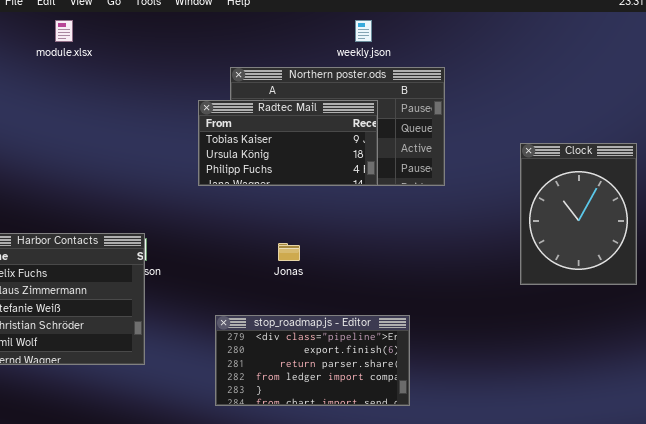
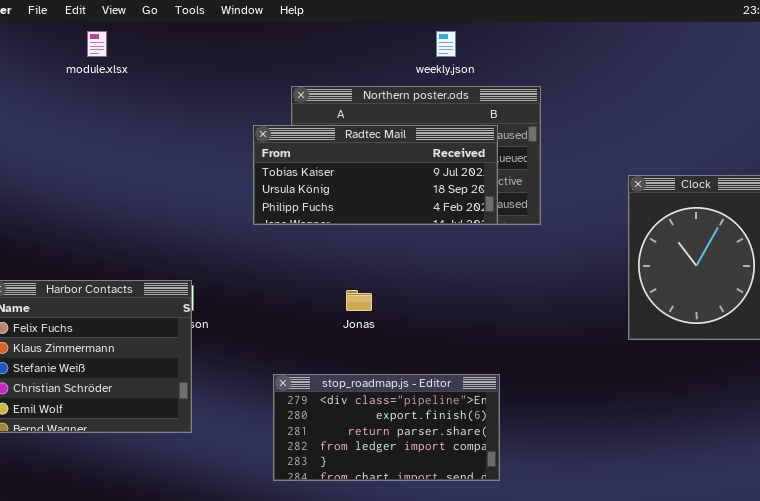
Radtec Mail: [198,100,378,186] -> [253,125,498,225], resized

